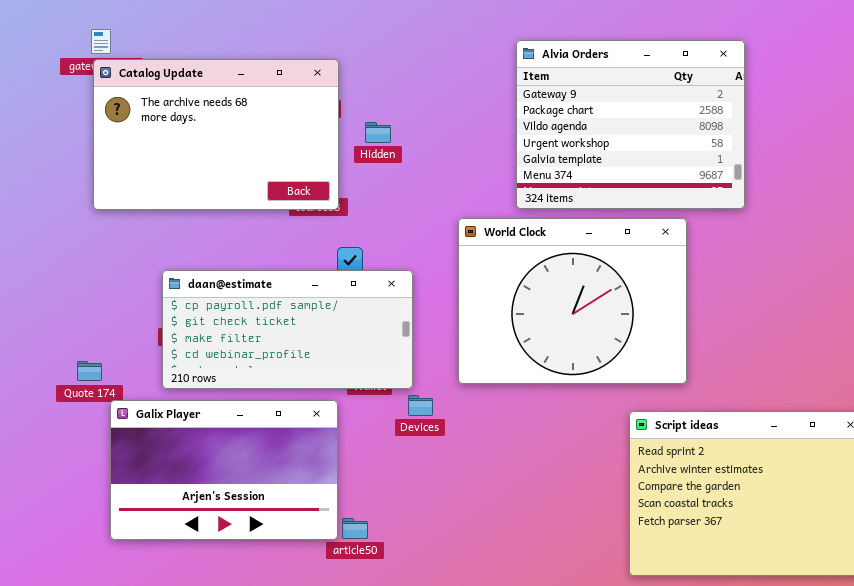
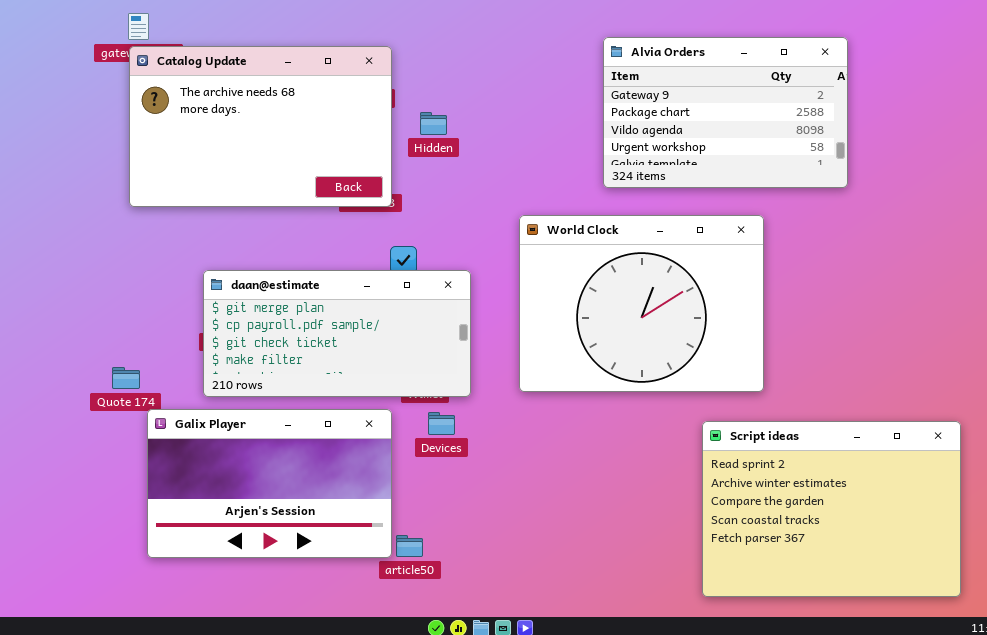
Alvia Orders: [516,40,745,209] -> [603,37,848,188], moved, resized
daan@estimate: [162,270,413,389] -> [203,270,471,397], scrolled up 1 row
Devices: [408,395,433,416] -> [428,412,455,435], moved

